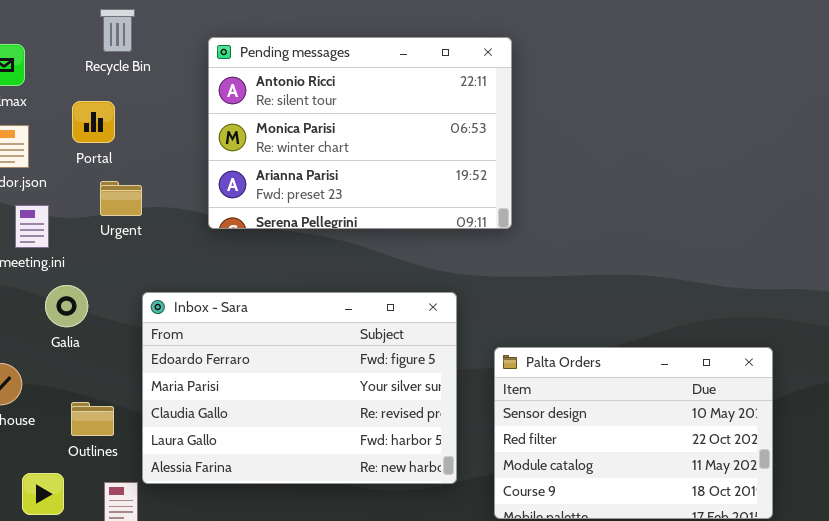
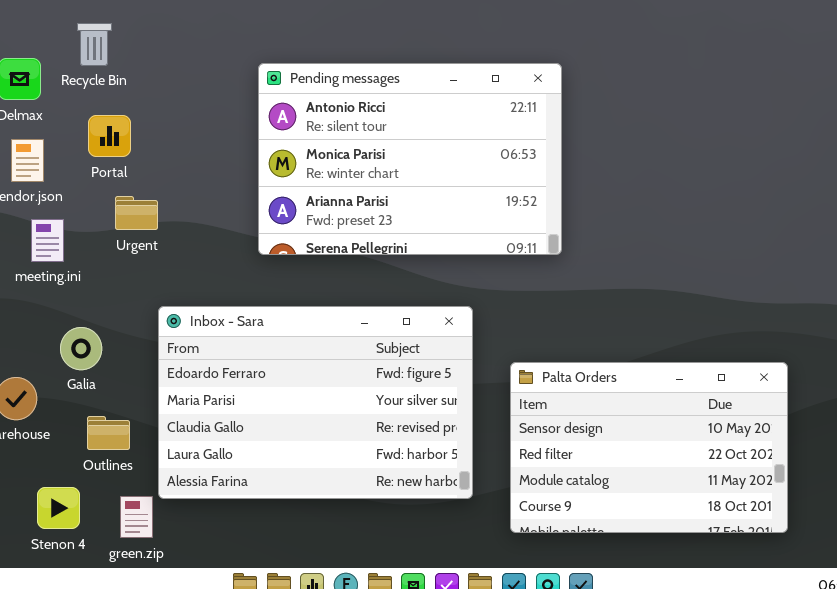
Recycle Bin: [100,9,135,52] -> [77,23,112,66], moved
Pending messages: [208,37,512,229] -> [258,63,562,255], moved
Galia: [45,285,88,327] -> [60,327,102,370], moved

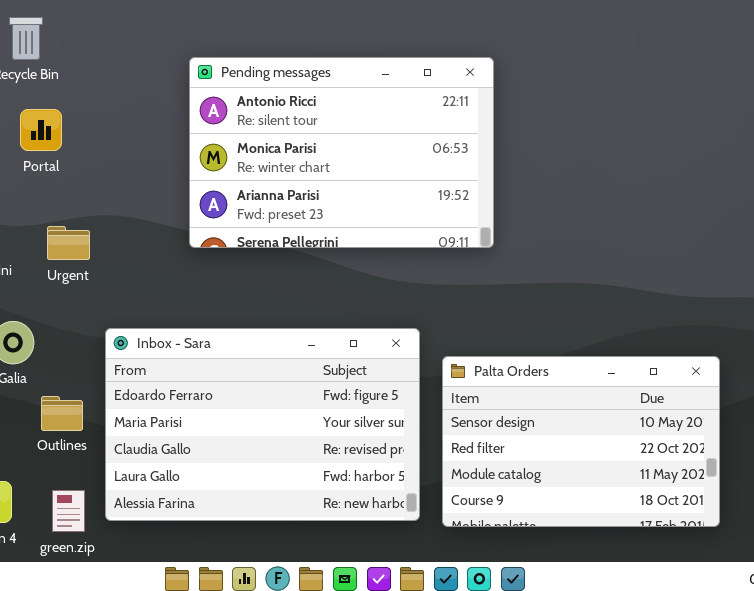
Urgent: [115,196,158,230] -> [47,226,90,260], moved
Inbox - Sara: [158,306,473,499] -> [105,328,420,521], moved
Outlines: [87,416,130,450] -> [41,396,83,431], moved

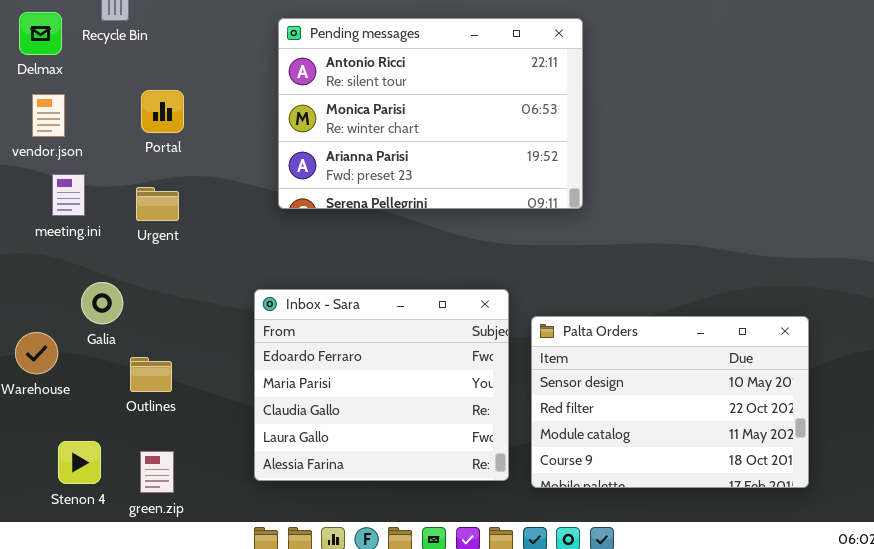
Portal: [20,109,62,151] -> [141,90,184,133], moved
Inbox - Sara: [105,328,420,521] -> [254,289,509,481], resized

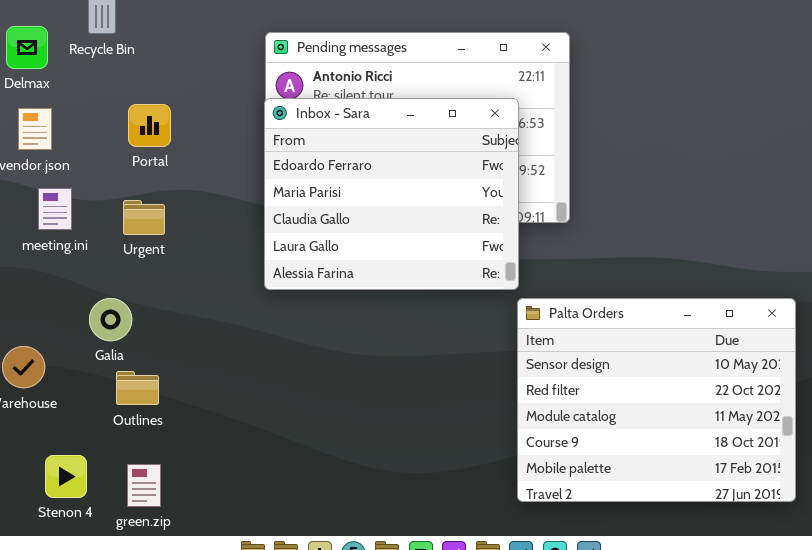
Galia: [81,282,123,324] -> [89,298,132,341], moved
Inbox - Sara: [254,289,509,481] -> [264,98,519,290], moved
Palta Orders: [531,316,809,488] -> [517,298,796,502], resized

